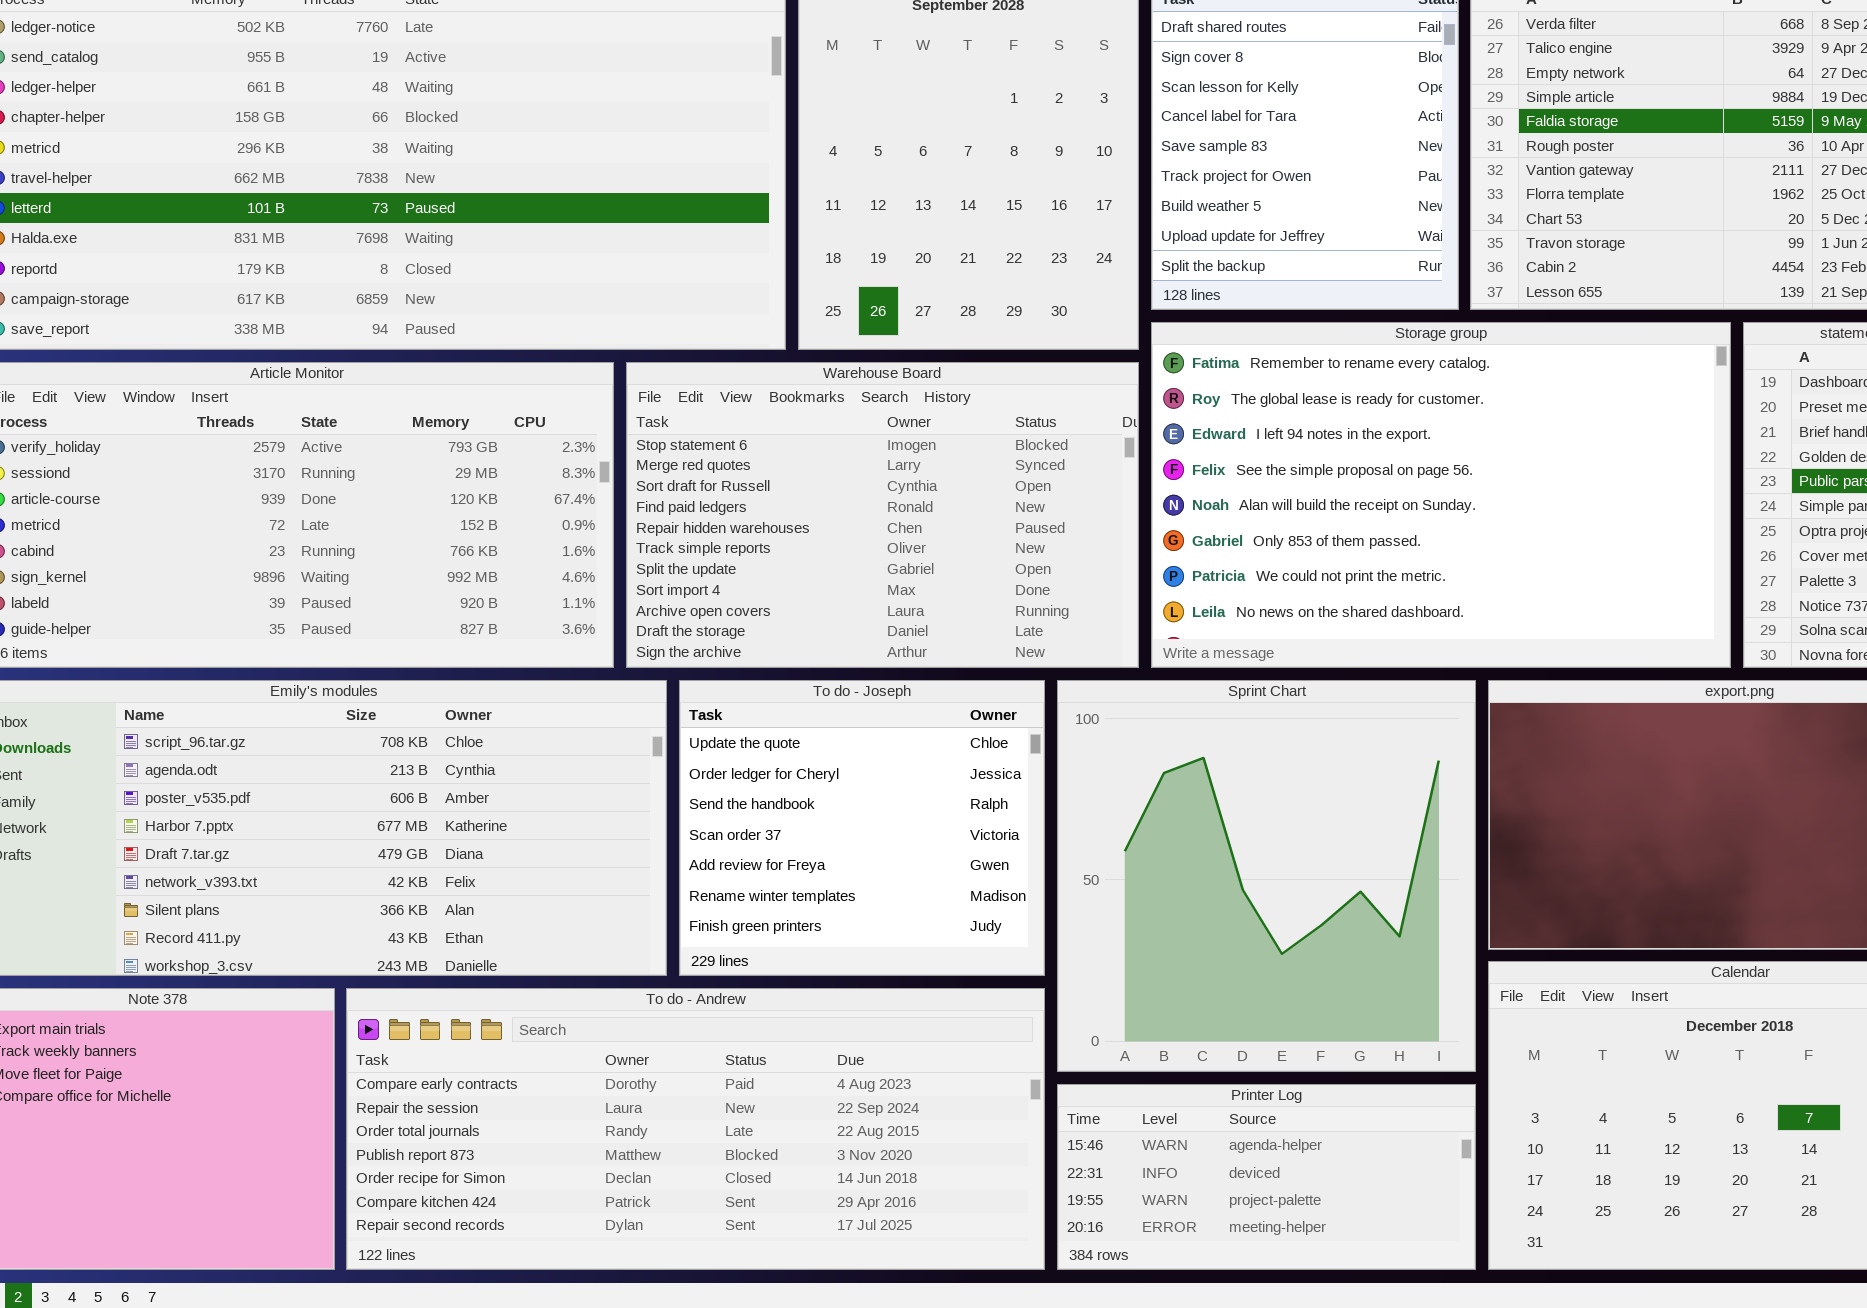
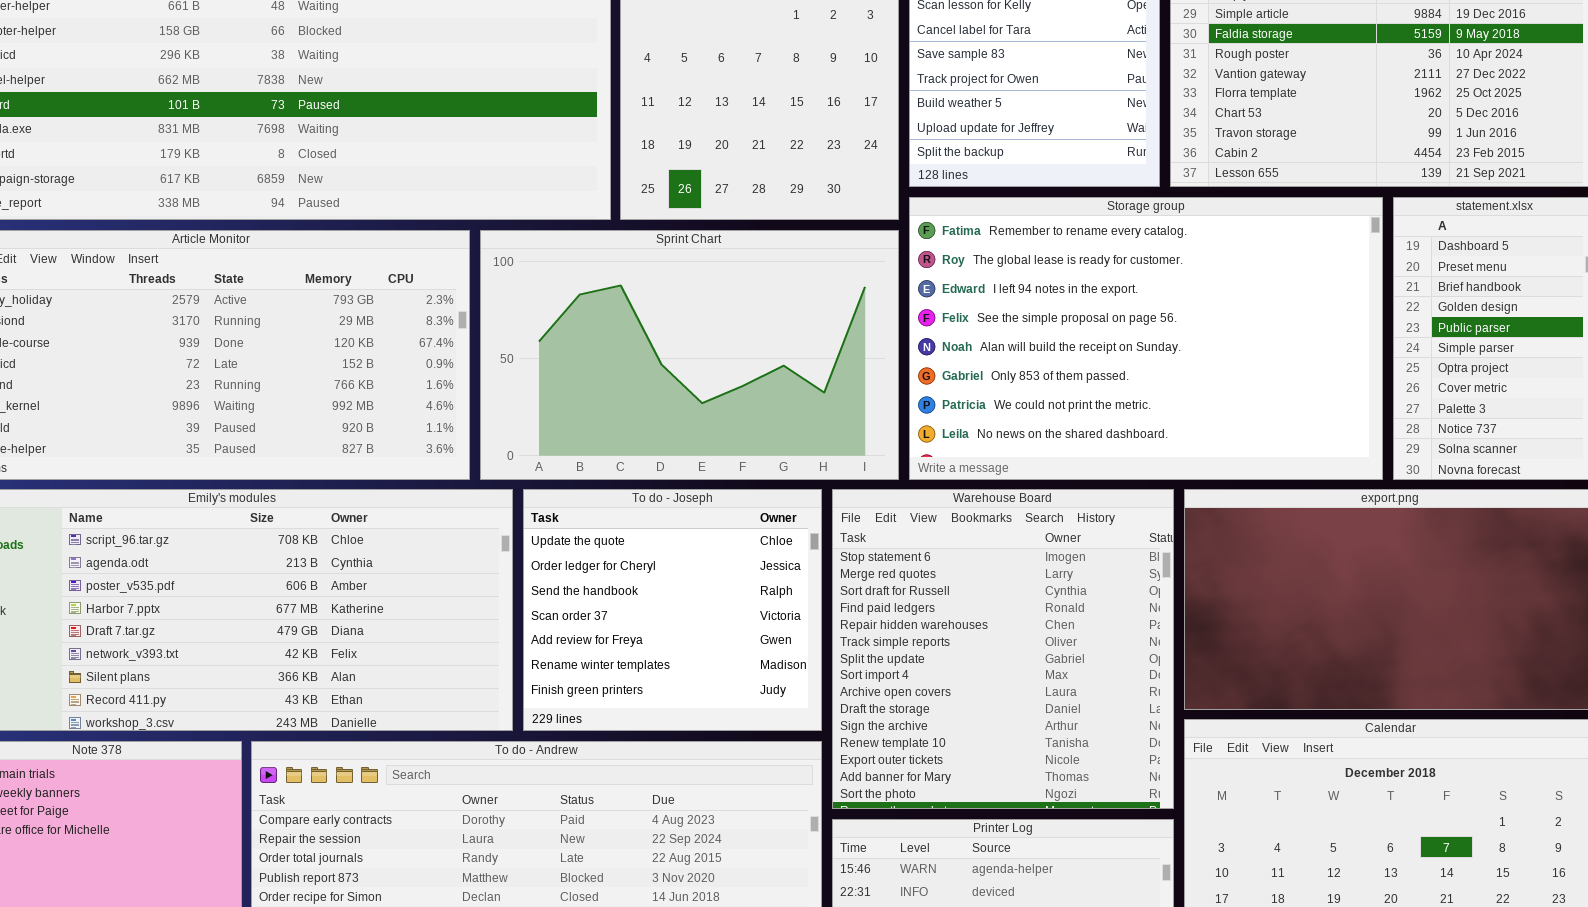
Warehouse Board: [626,362,1139,668] -> [832,489,1174,809], moved, resized
Sprint Chart: [1057,680,1476,1072] -> [480,230,899,480], moved, resized

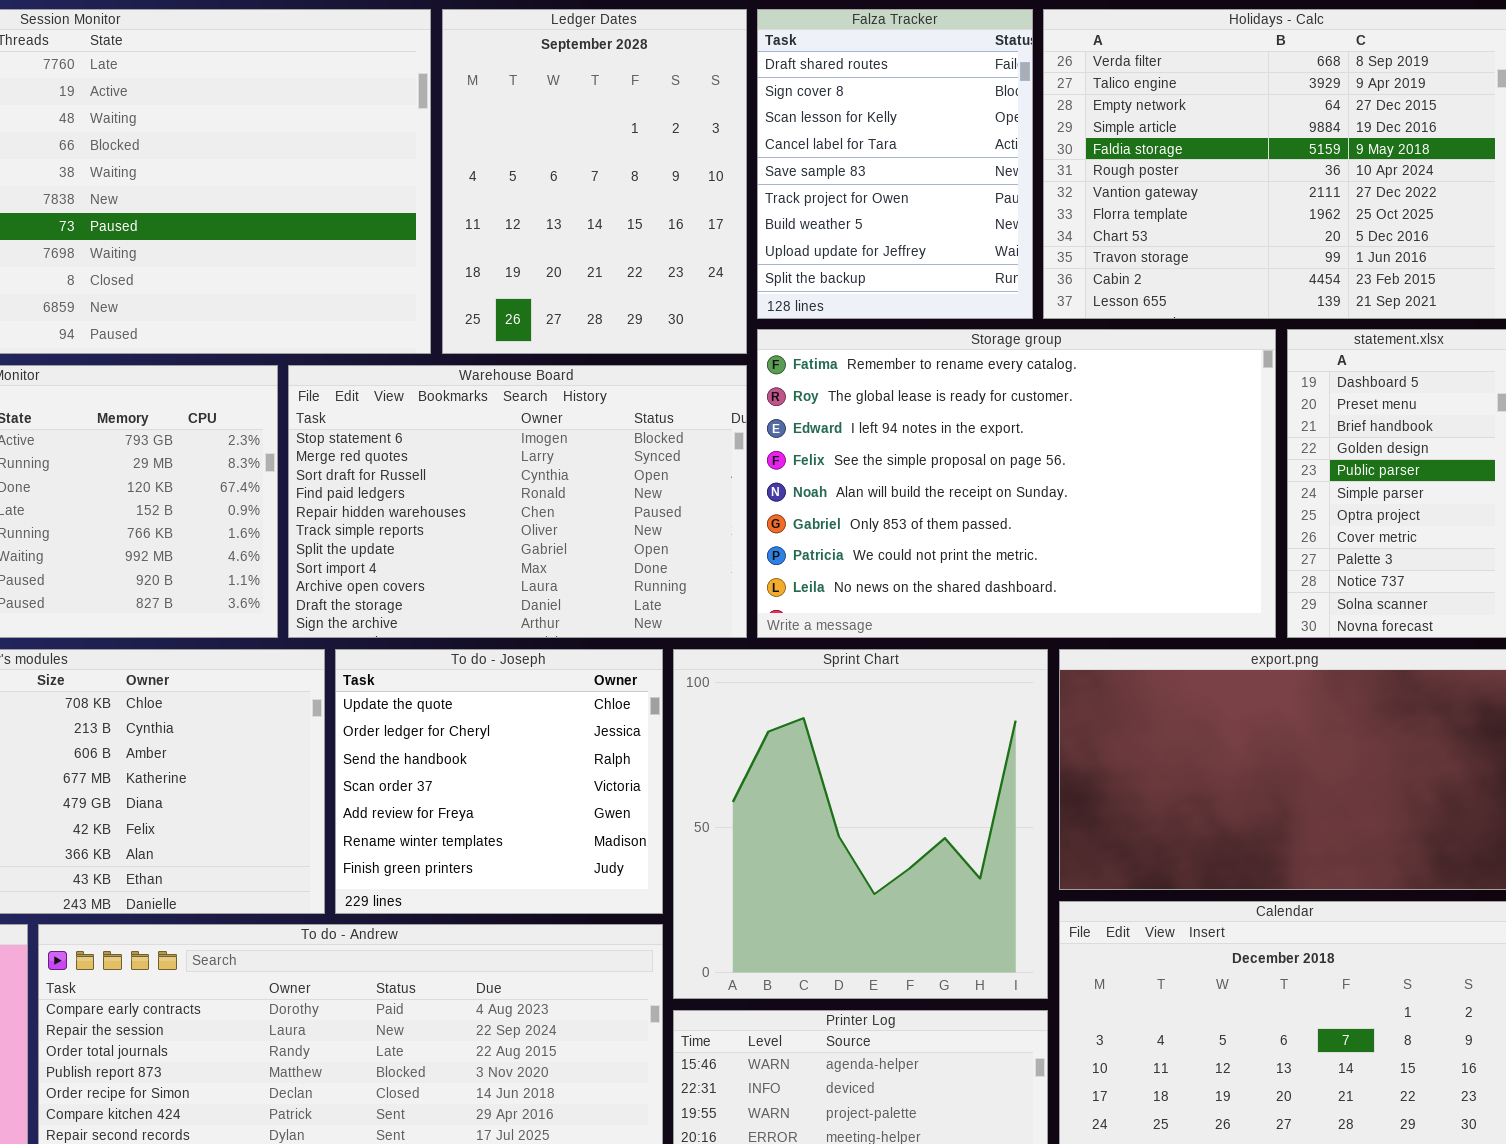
Sprint Chart: [480,230,899,480] -> [673,649,1048,999], moved, resized
Warehouse Board: [832,489,1174,809] -> [288,365,747,638], moved, resized

